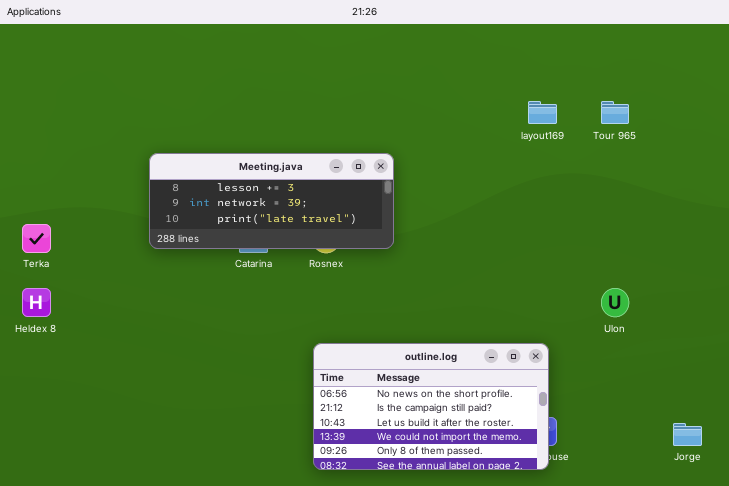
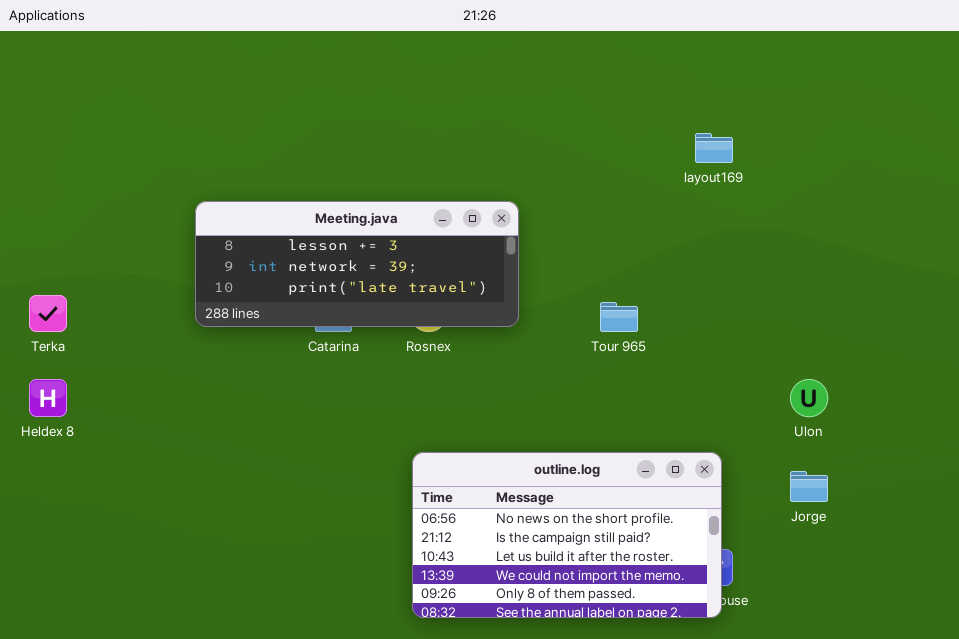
Tour 965: [601,101,629,124] -> [600,302,638,332], moved
Jorge: [673,423,702,446] -> [790,471,828,502], moved

